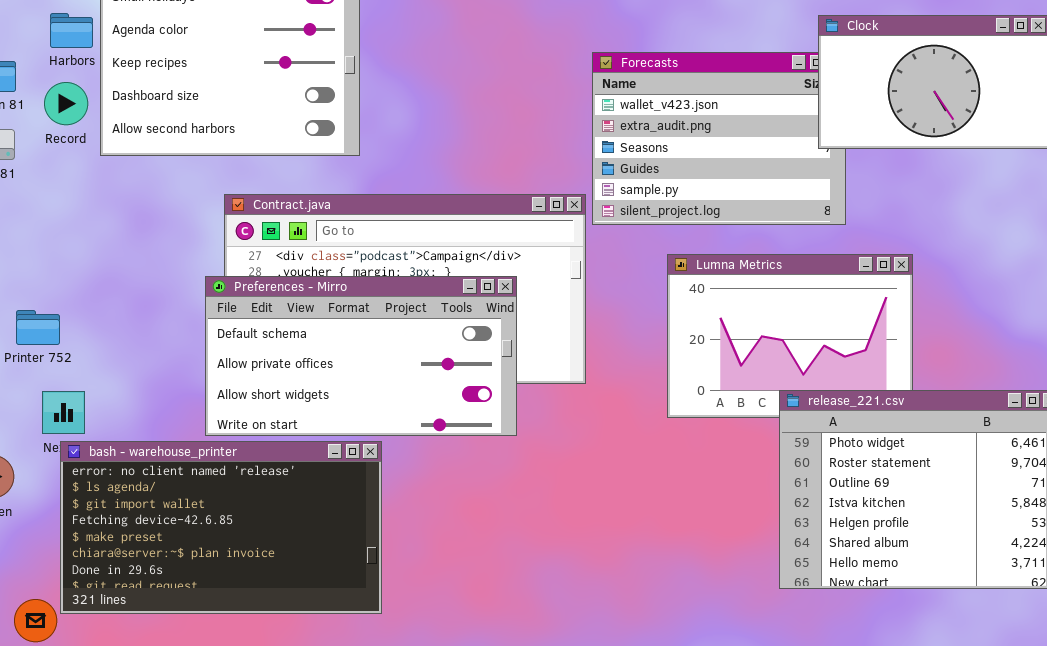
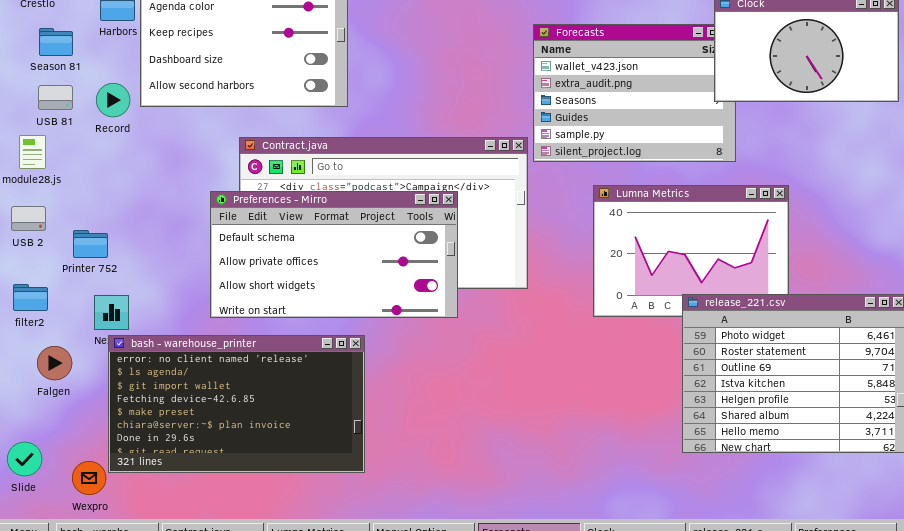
Record: [44,82,88,125] -> [96,83,130,117], moved
Preferences - Mirro: [205,276,517,436] -> [210,191,458,318], moved

